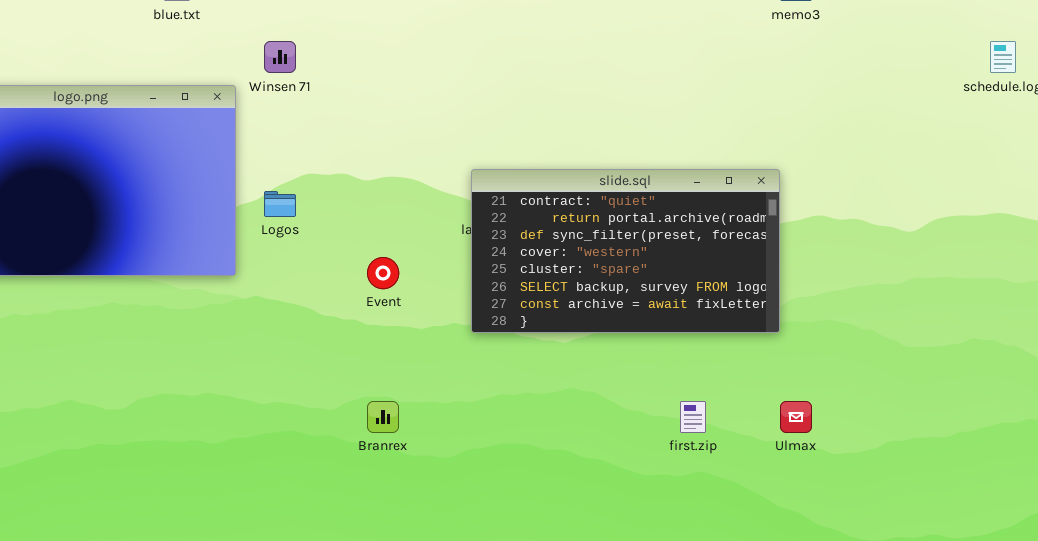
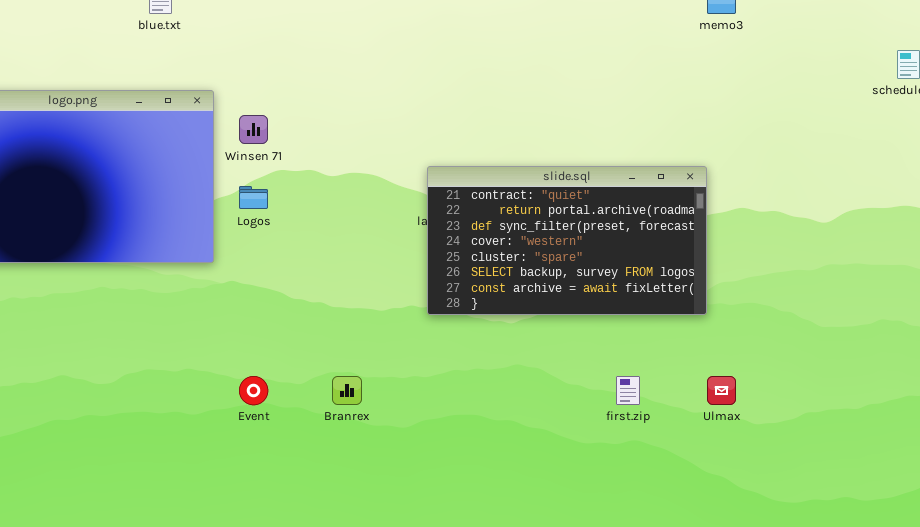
Winsen 71: [264,41,296,73] -> [239,115,268,144], moved
Event: [367,257,399,289] -> [239,376,268,405], moved

